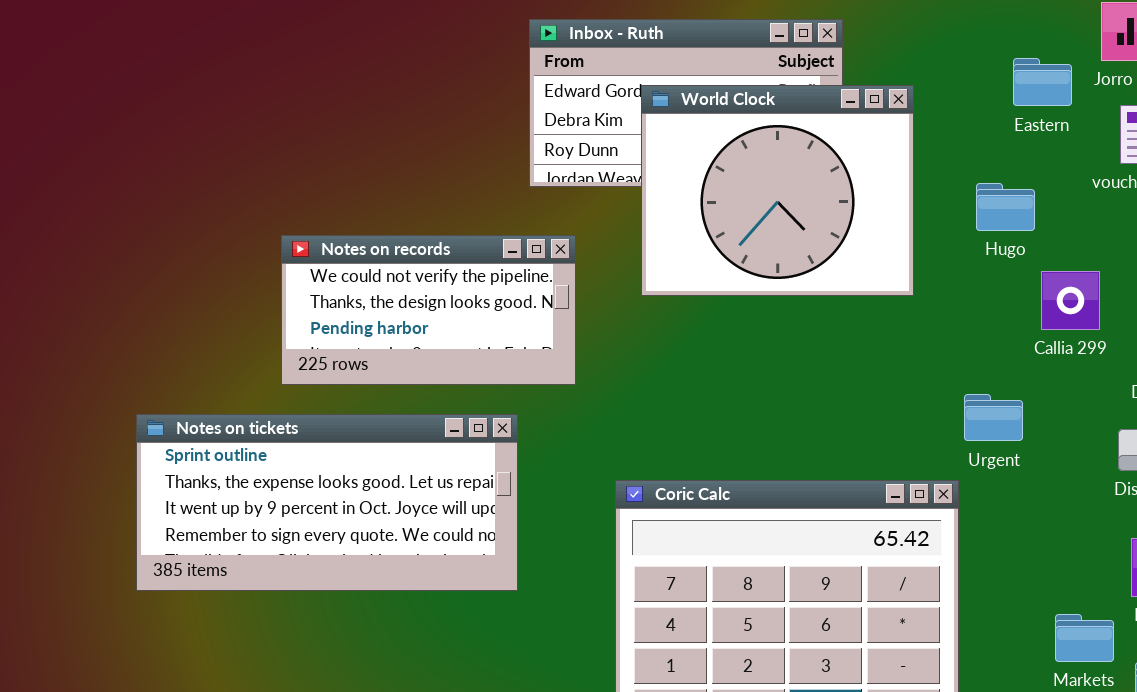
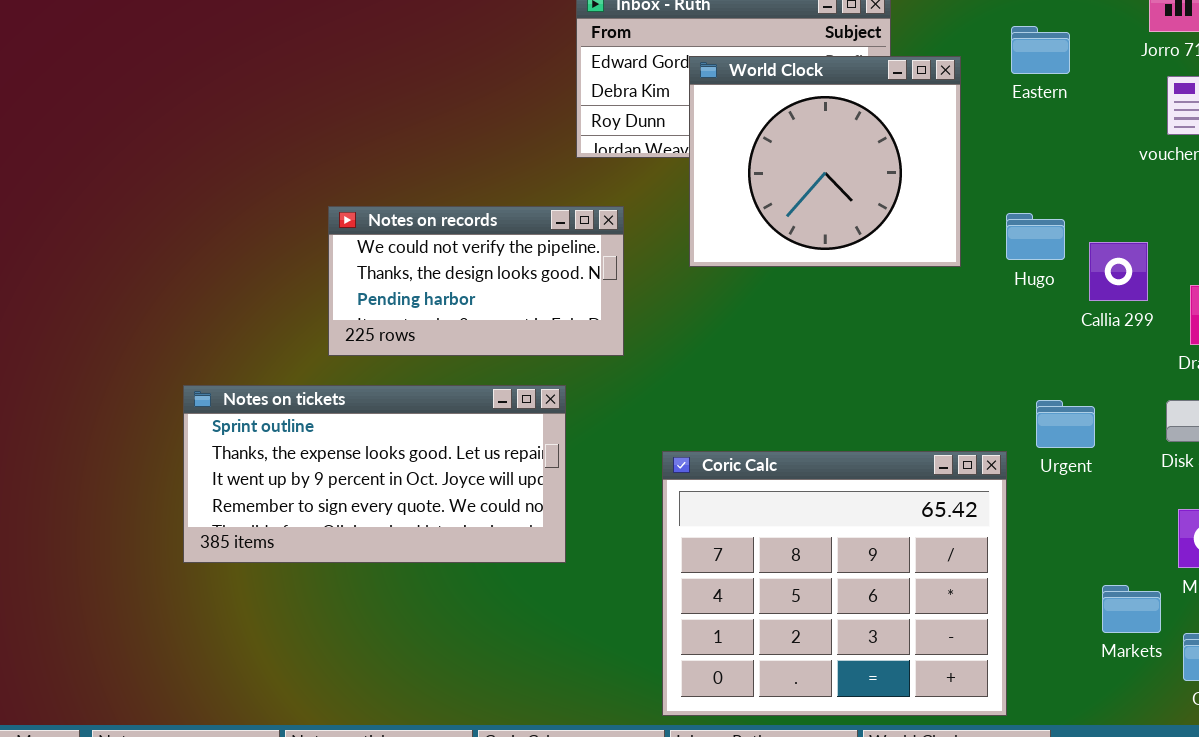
Eastern: [1013,58,1072,106] -> [1011,26,1070,74], moved
Hugo: [976,183,1035,231] -> [1006,213,1065,260], moved
Urgent: [964,394,1023,441] -> [1036,400,1095,448], moved

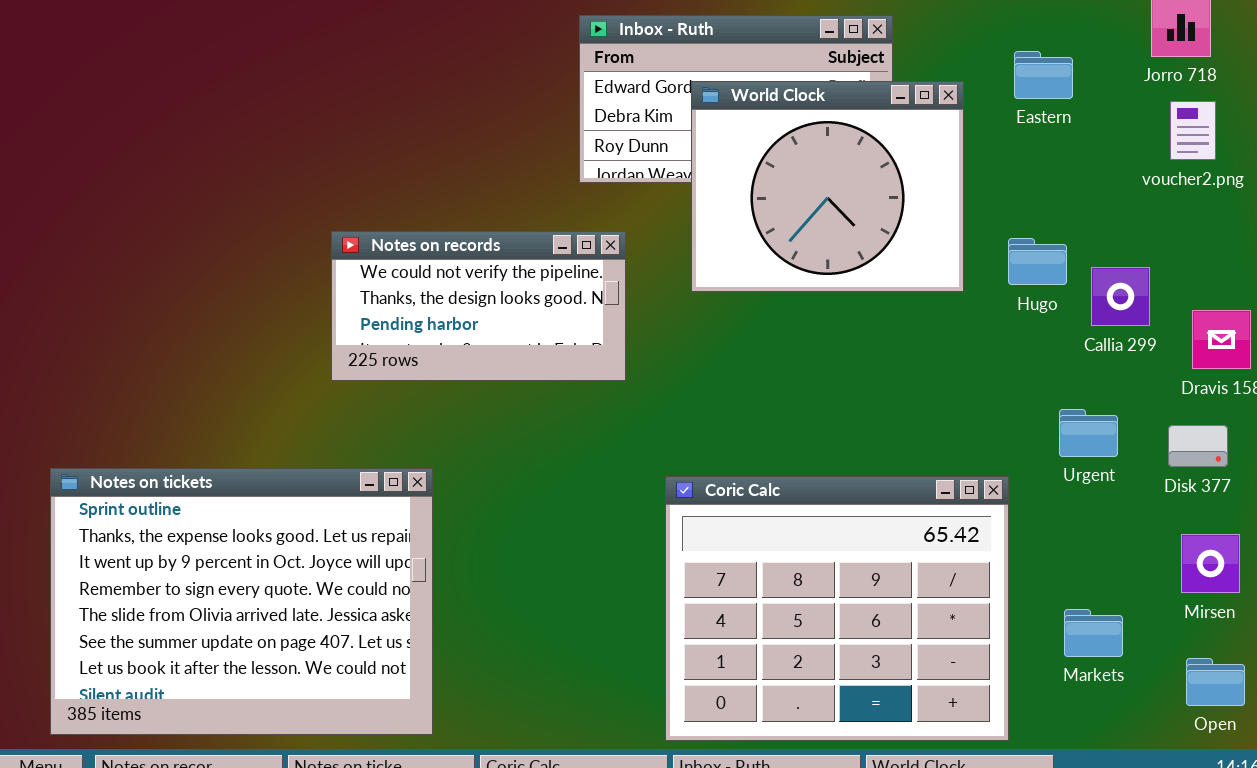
Notes on tickets: [183,385,566,563] -> [50,468,433,735], moved, resized
Urgent: [1036,400,1095,448] -> [1059,409,1118,457], moved
Markets: [1102,585,1161,633] -> [1064,609,1123,657], moved

